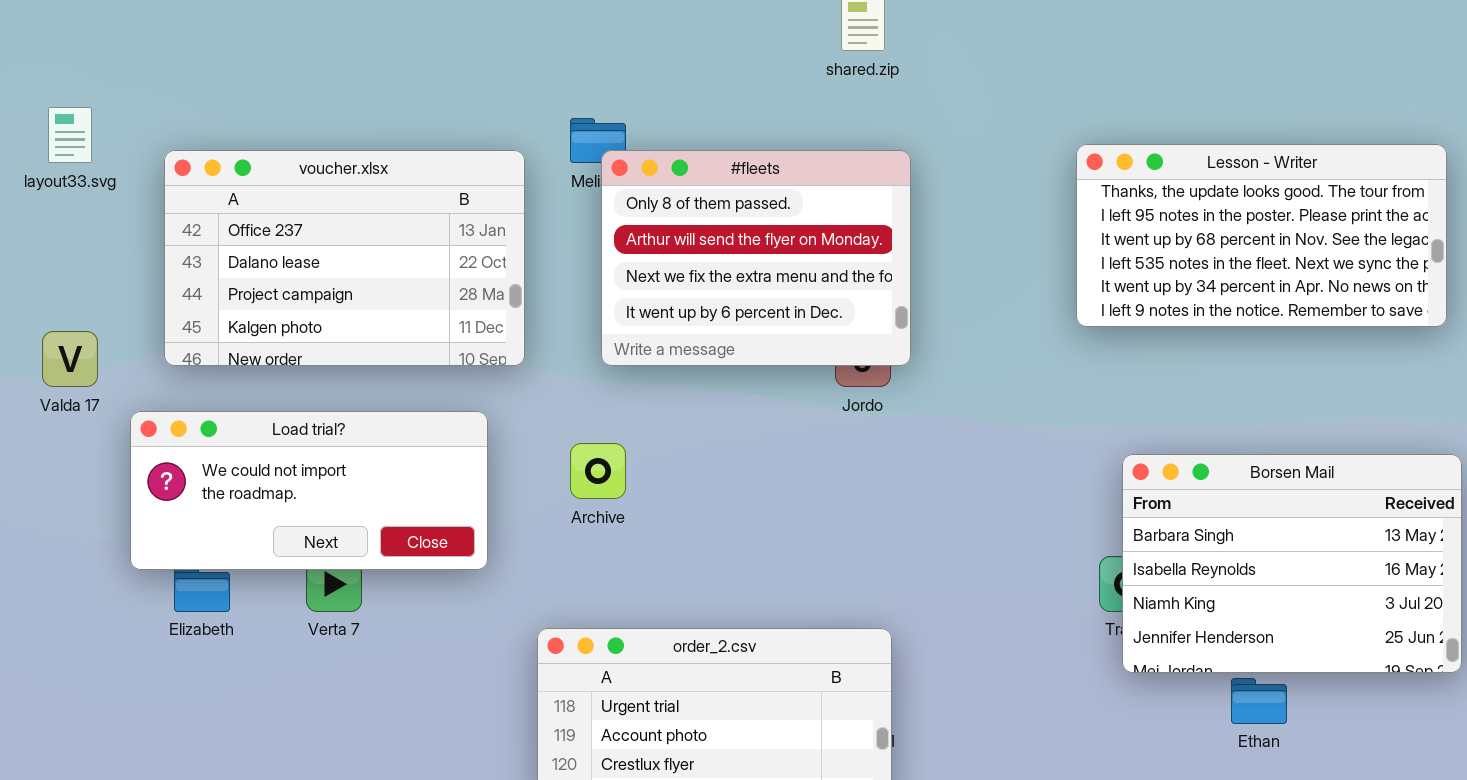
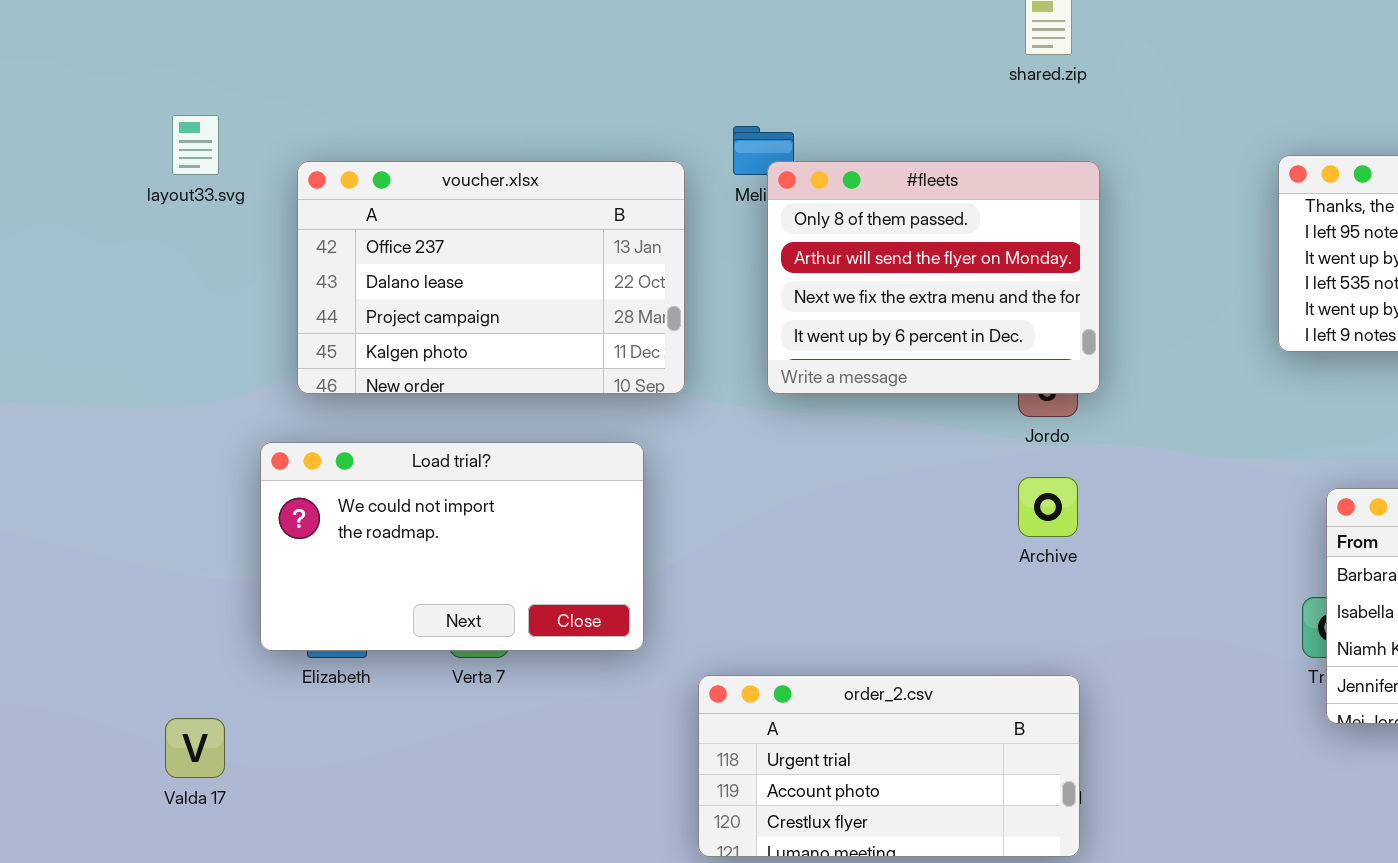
Valda 17: [42,331,98,387] -> [165,718,225,778], moved
Load trial?: [130,411,488,570] -> [260,442,644,651], resized
Archive: [570,443,626,499] -> [1018,477,1078,537], moved

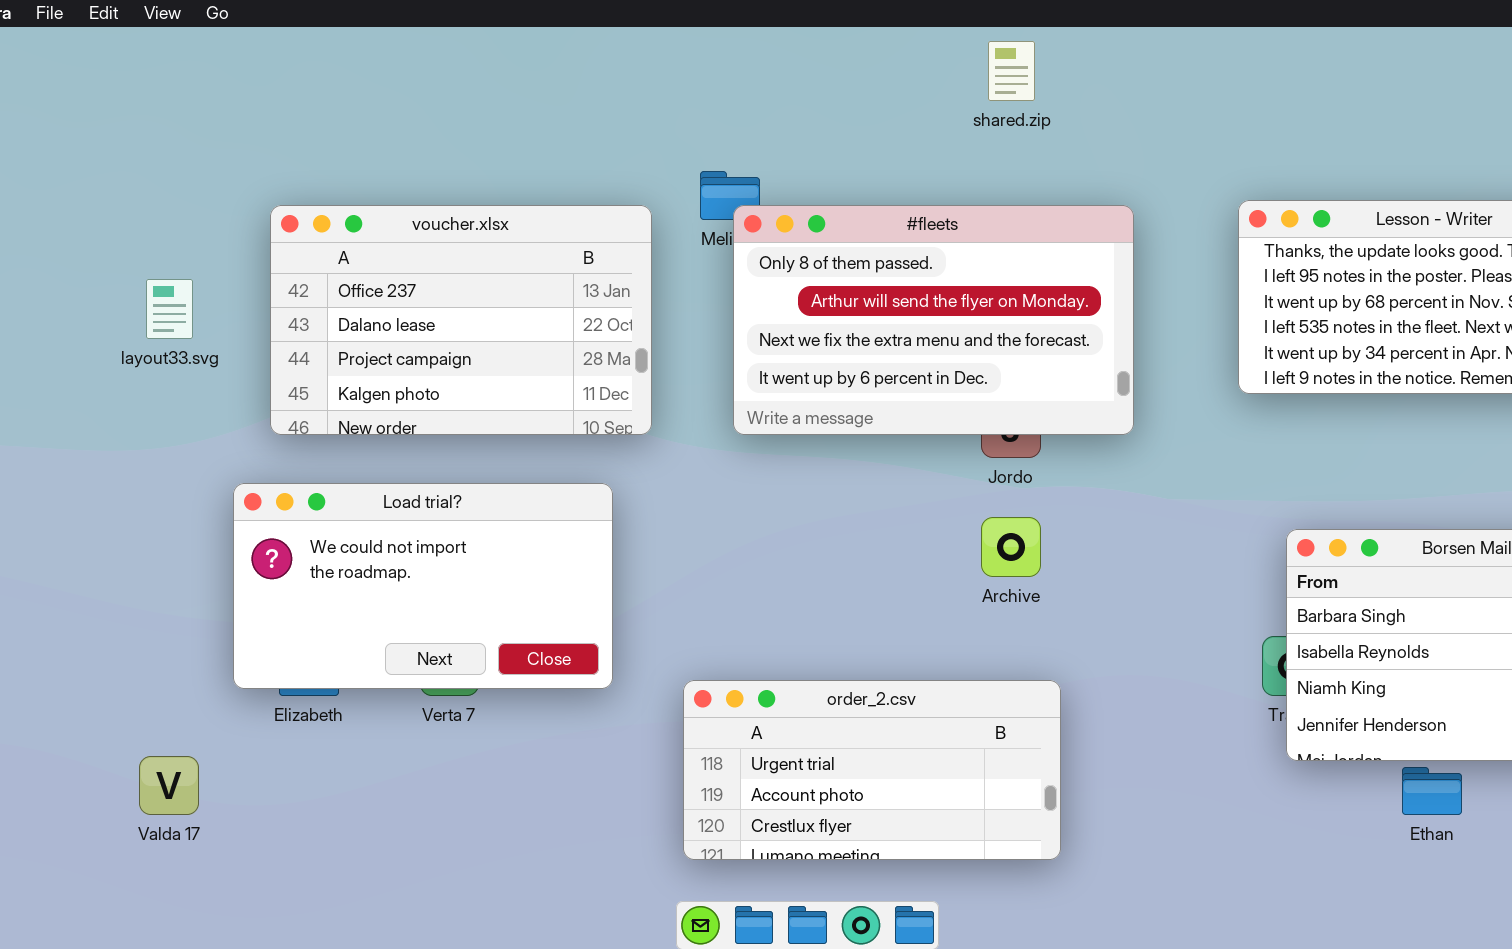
layout33.svg: [172,115,219,175] -> [146,279,193,339], moved
#fleets: [767,161,1100,394] -> [733,205,1134,435], resized
order_2.csv: [698,675,1080,857] -> [683,680,1061,860], moved

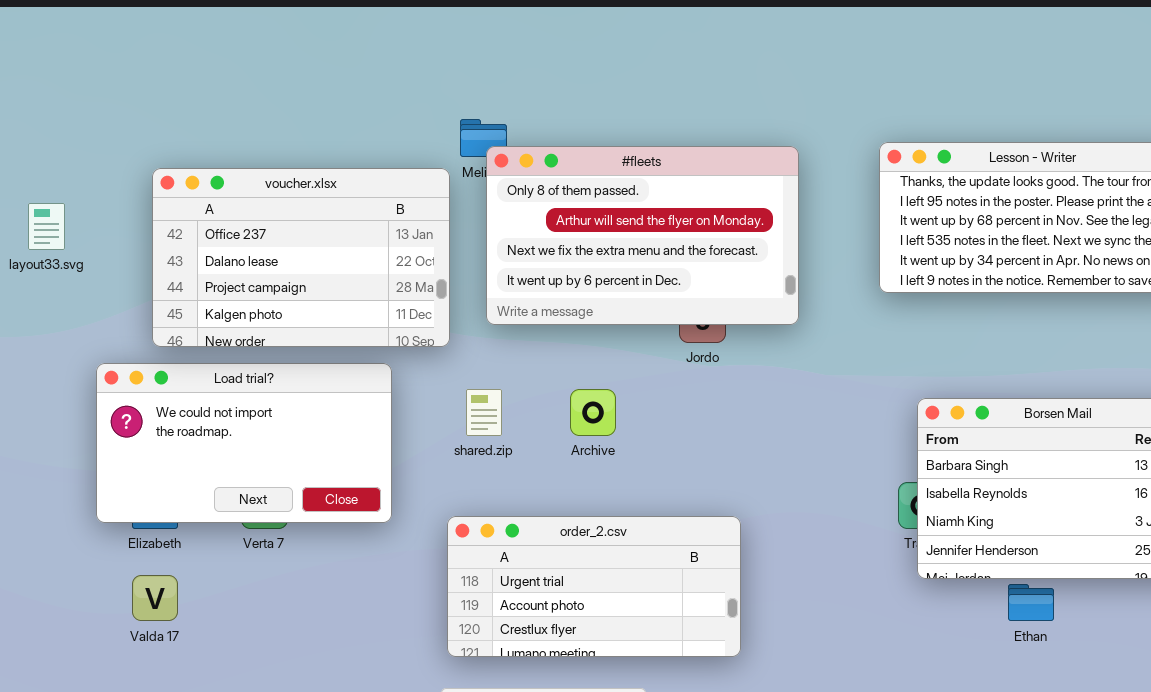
shared.zip: [988,41,1035,101] -> [466,389,502,436], moved
voucher.xlsx: [270,205,652,435] -> [152,168,450,347], moved
Archive: [981,517,1041,577] -> [570,389,616,436], moved
Valda 17: [139,756,199,815] -> [132,575,178,621], moved

